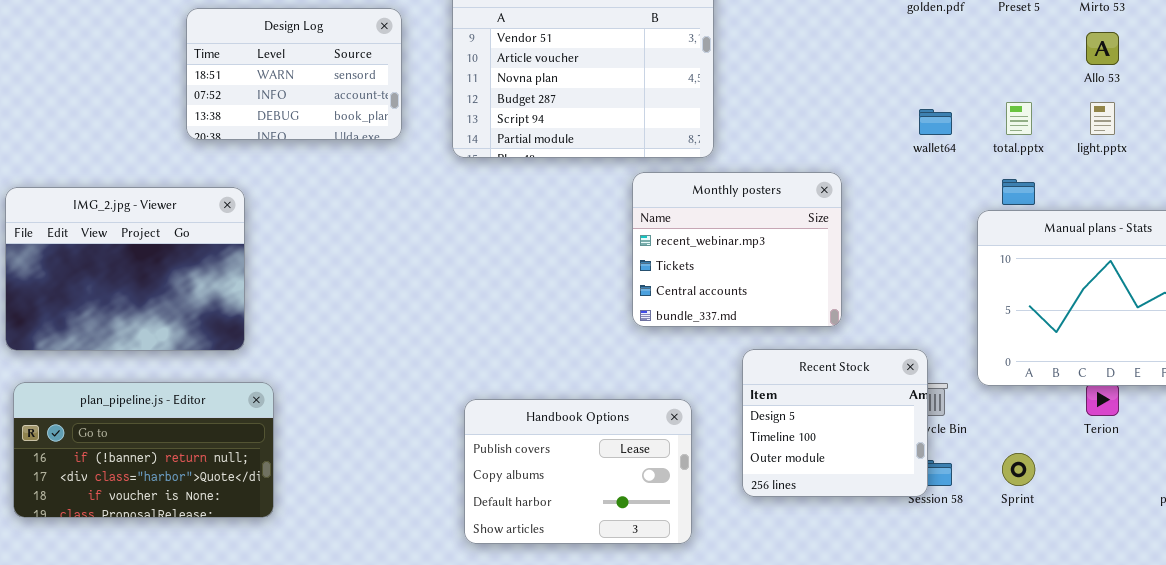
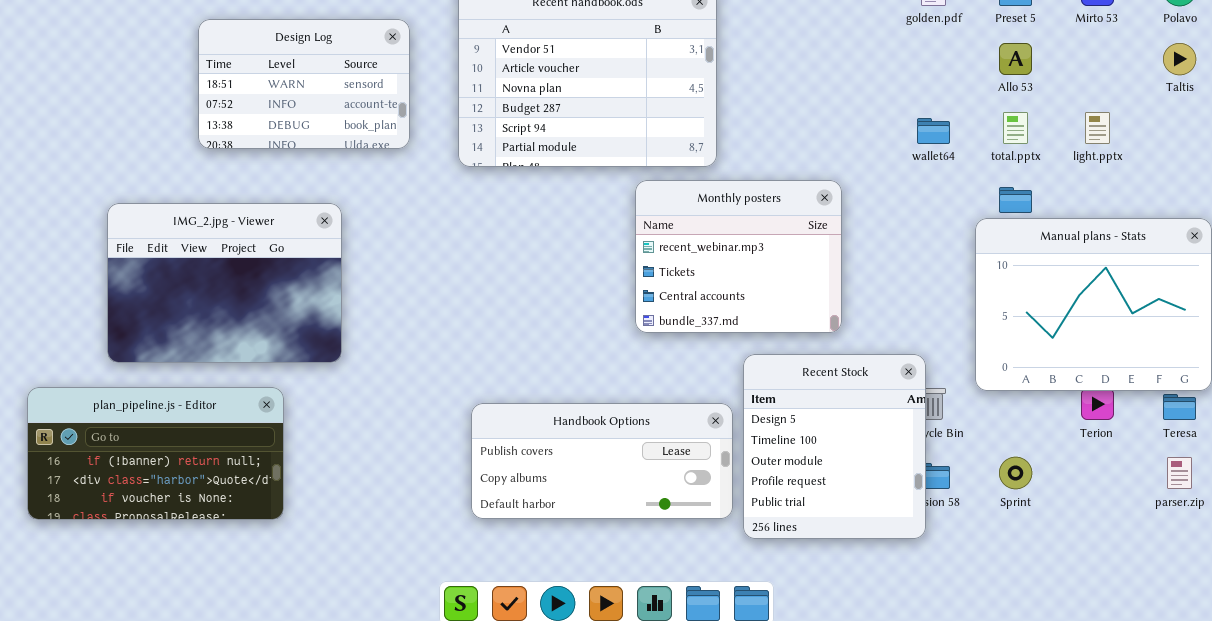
Allo 53: [1086,32,1119,65] -> [999,43,1032,75], moved
IMG_2.jpg - Viewer: [5,187,245,351] -> [107,203,342,363], moved
Recent Stock: [742,349,928,497] -> [743,354,926,539], resized
Handbook Options: [464,399,692,544] -> [471,403,733,519], resized

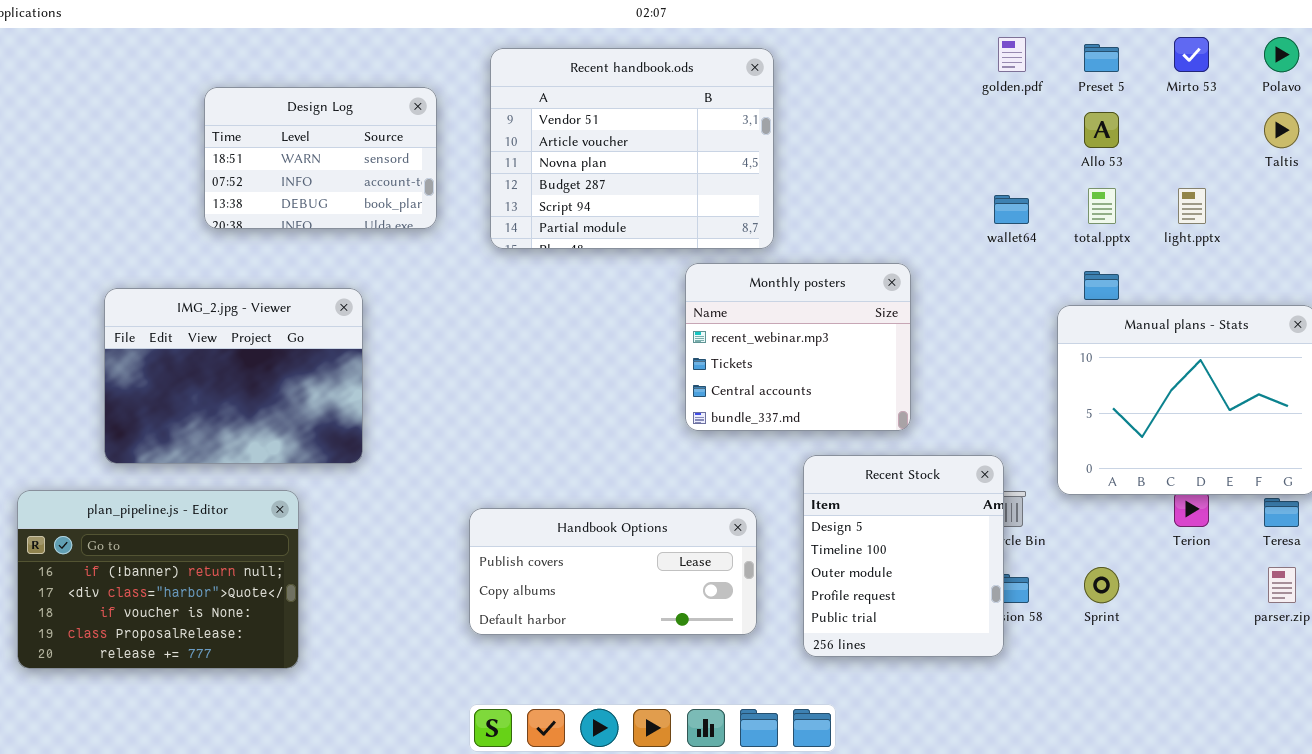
plan_pipeline.js - Editor: [27,387,284,520] -> [17,490,299,669], resized
Handbook Options: [471,403,733,519] -> [469,508,757,635], moved

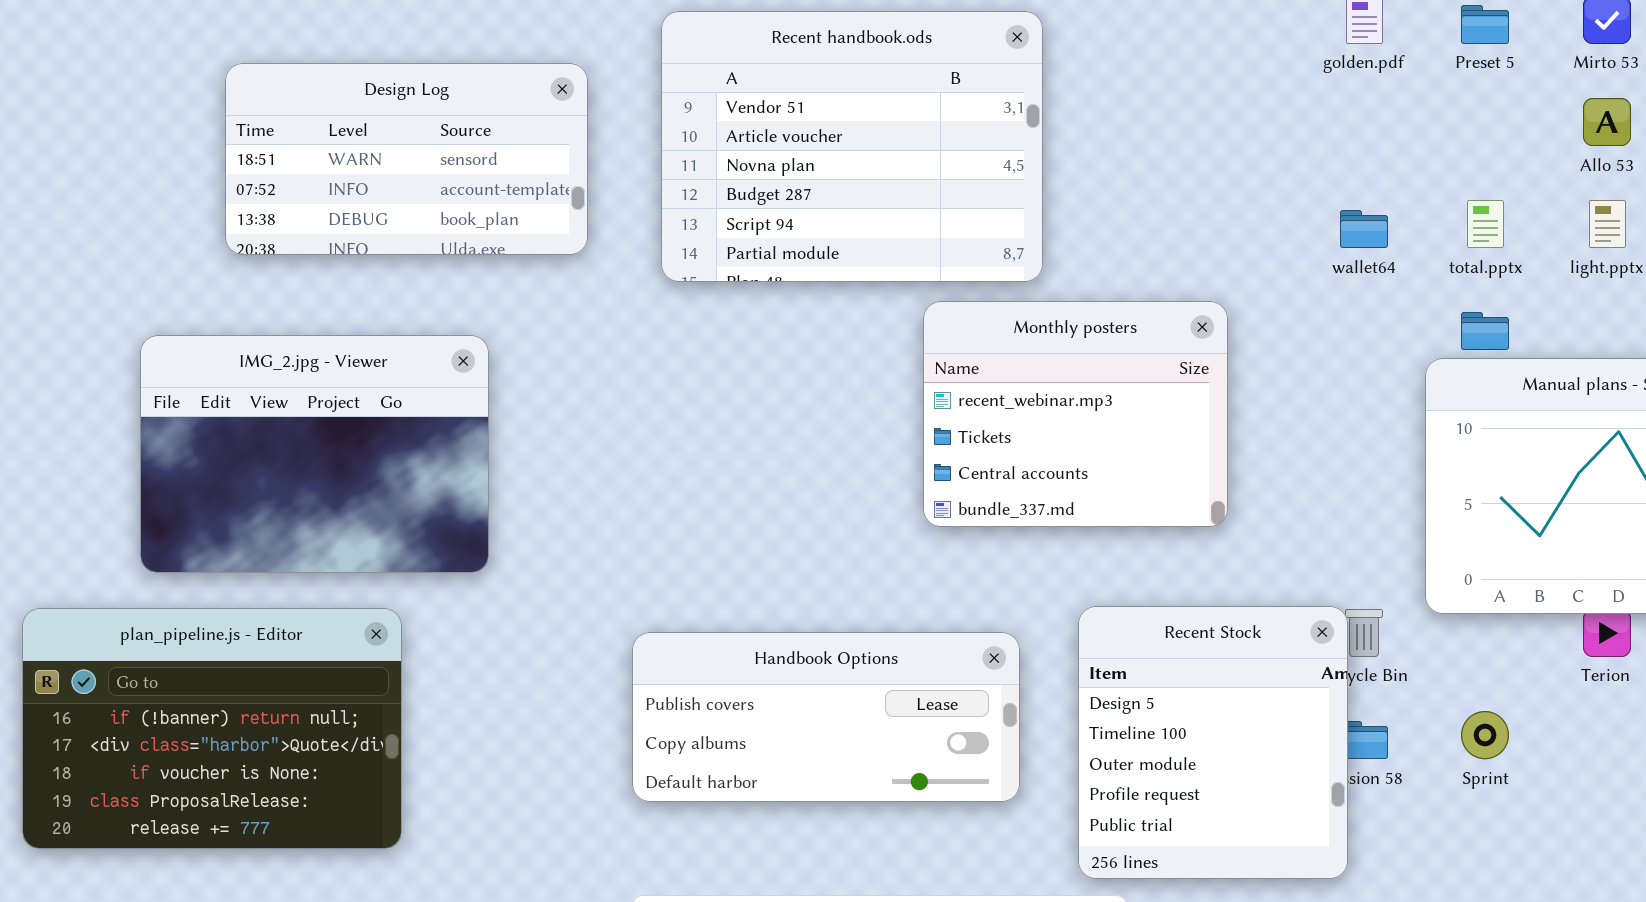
Design Log: [204,87,437,229] -> [225,63,588,255], resized
Allo 53: [1084,112,1119,148] -> [1583,98,1631,146], moved
Recent Stock: [803,455,1004,657] -> [1078,606,1348,879], moved

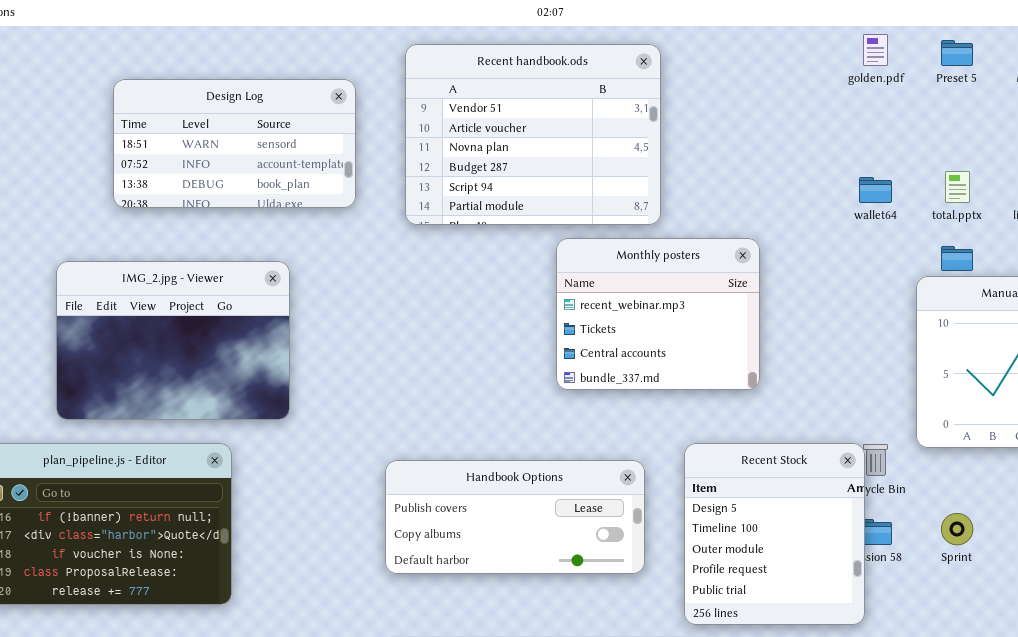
Monthly posters: [923,301,1228,527] -> [556,238,760,390], moved

